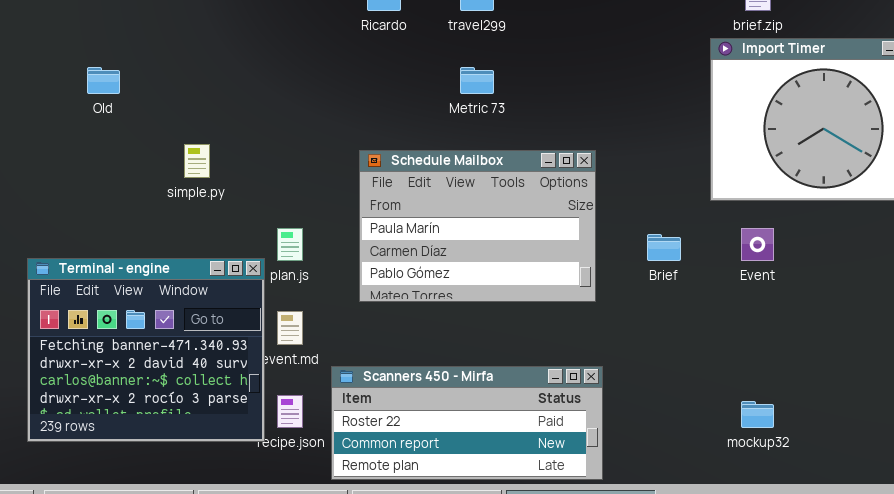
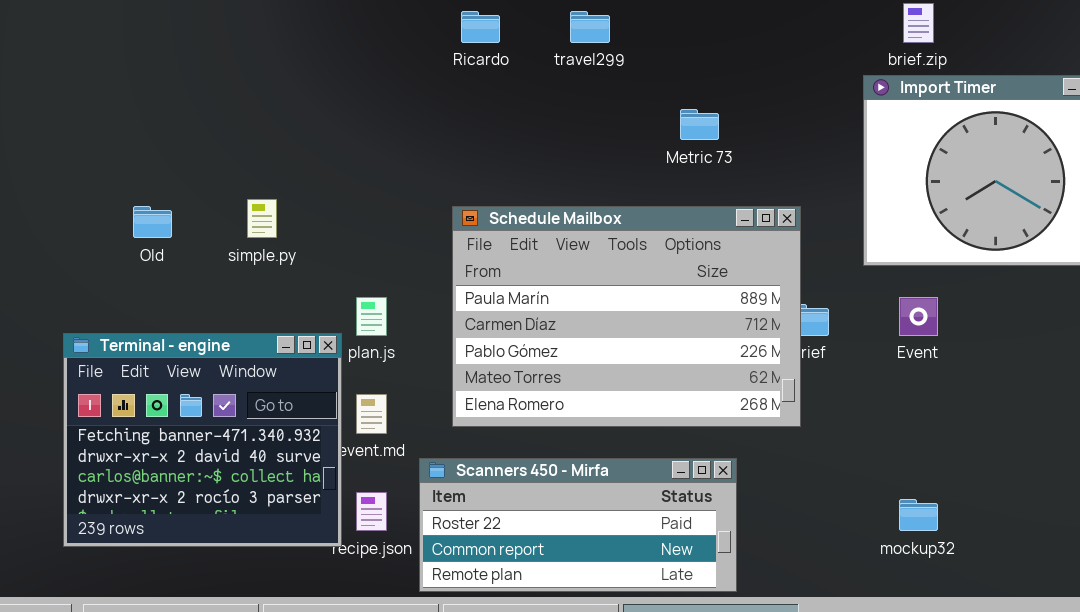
Old: [87,67,120,94] -> [133,206,172,238], moved
Metric 73: [460,67,494,94] -> [680,109,719,140], moved
Schedule Mailbox: [359,150,596,302] -> [452,206,801,427], resized

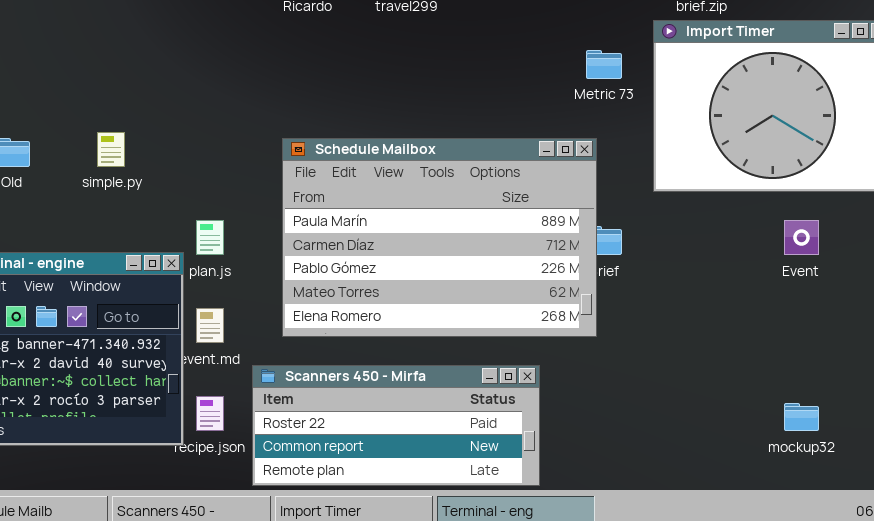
Metric 73: [680,109,719,140] -> [586,50,622,79], moved
Event: [899,297,938,336] -> [784,220,819,255], moved
mockup32: [899,499,938,531] -> [784,403,819,431], moved

